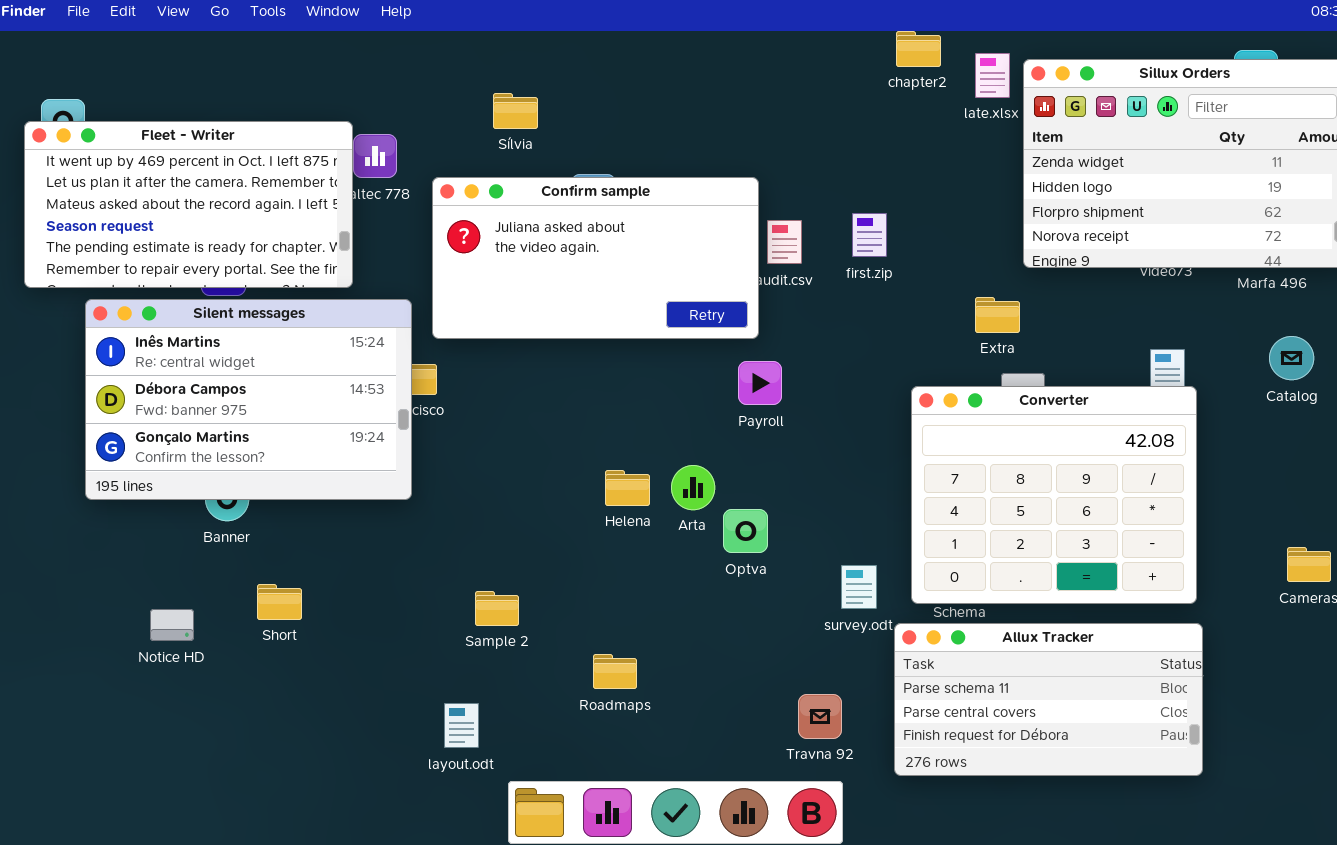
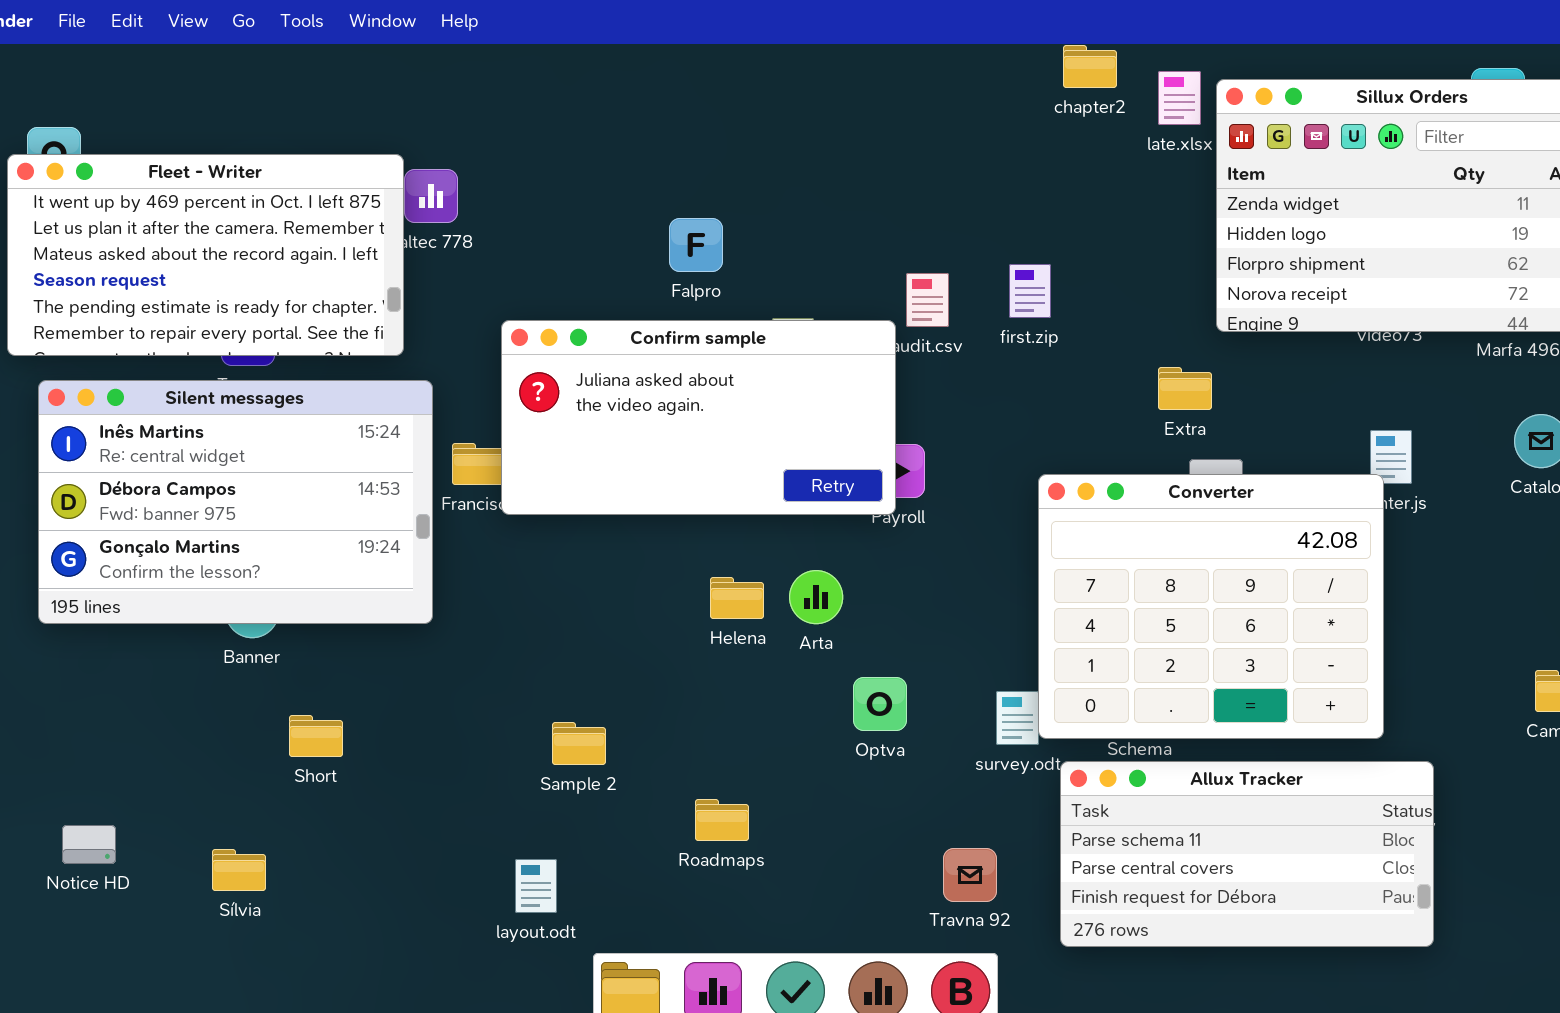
Sílvia: [493,93,538,129] -> [212,849,266,891], moved
Confirm sample: [432,177,759,339] -> [501,320,896,515], moved
Silent messages: [85,299,412,500] -> [38,380,433,624], moved
Converter: [911,386,1197,604] -> [1038,474,1384,739], moved
Optva: [723,509,768,553] -> [853,677,907,731], moved
Notice HD: [150,609,194,641] -> [62,825,116,864], moved

